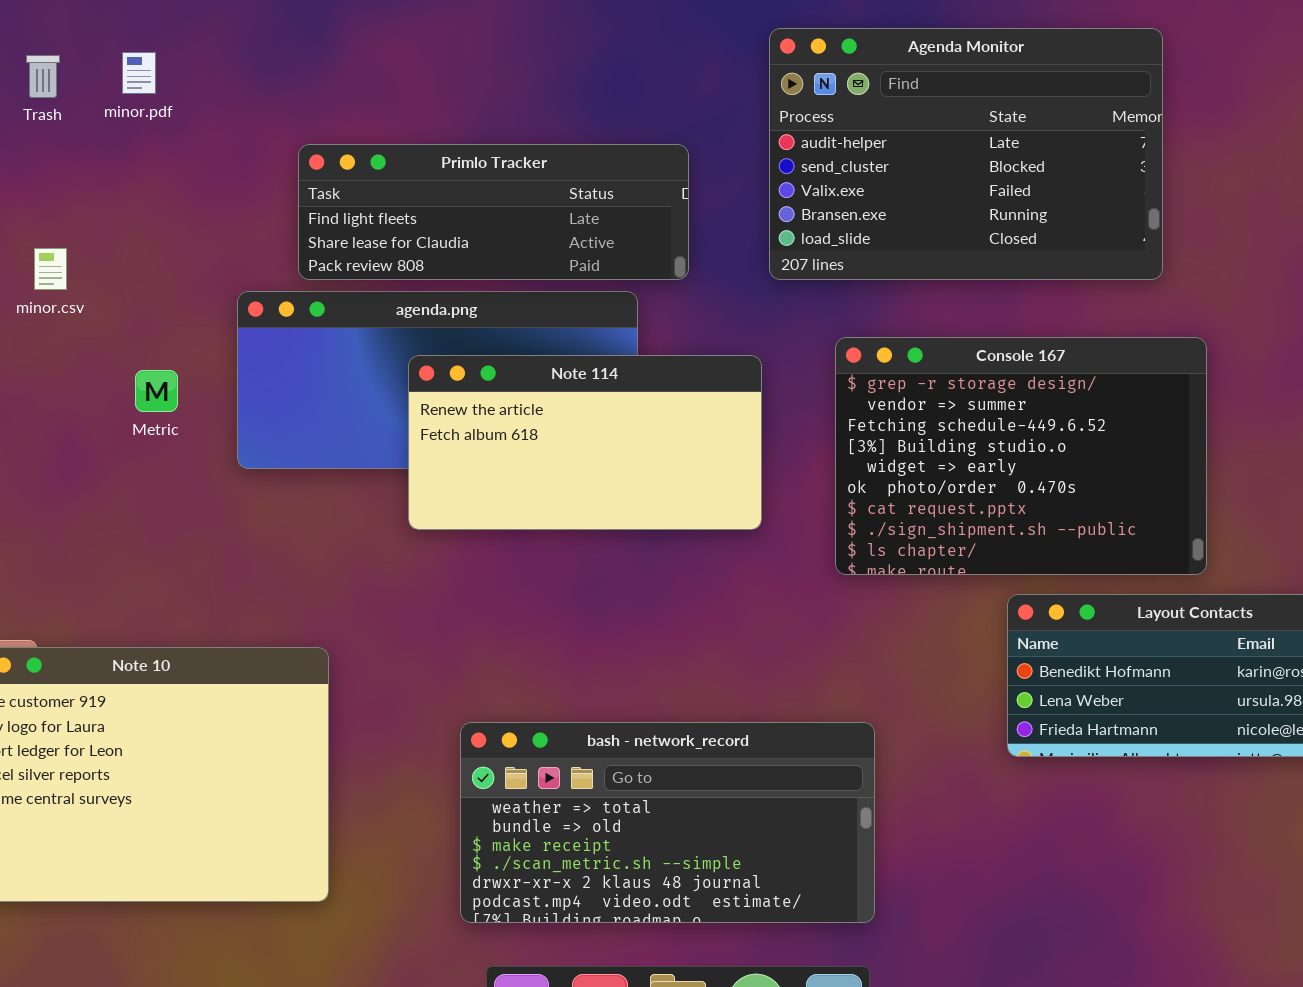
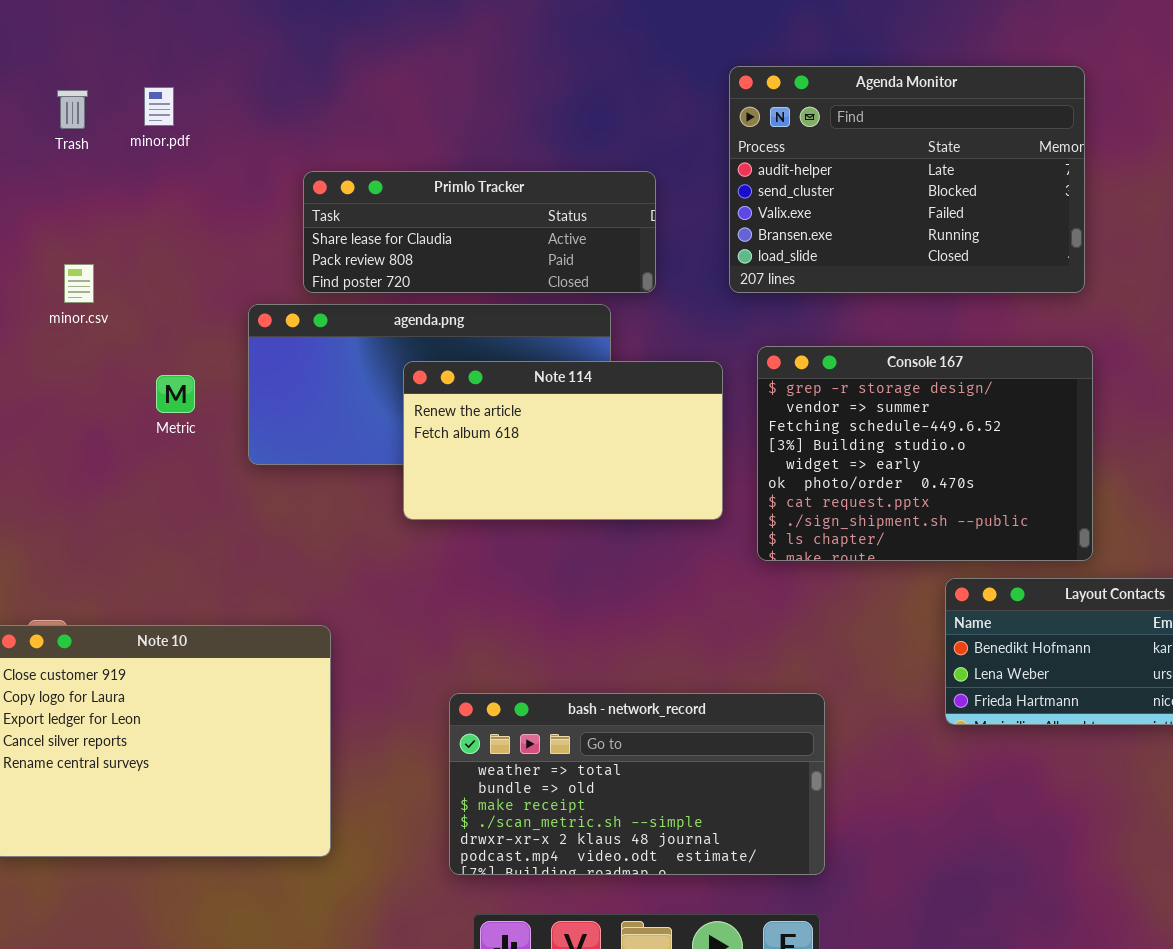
Primlo Tracker: [298,144,689,280] -> [303,171,656,293], scrolled down 1 row
Console 167: [835,337,1207,575] -> [757,346,1093,561], moved

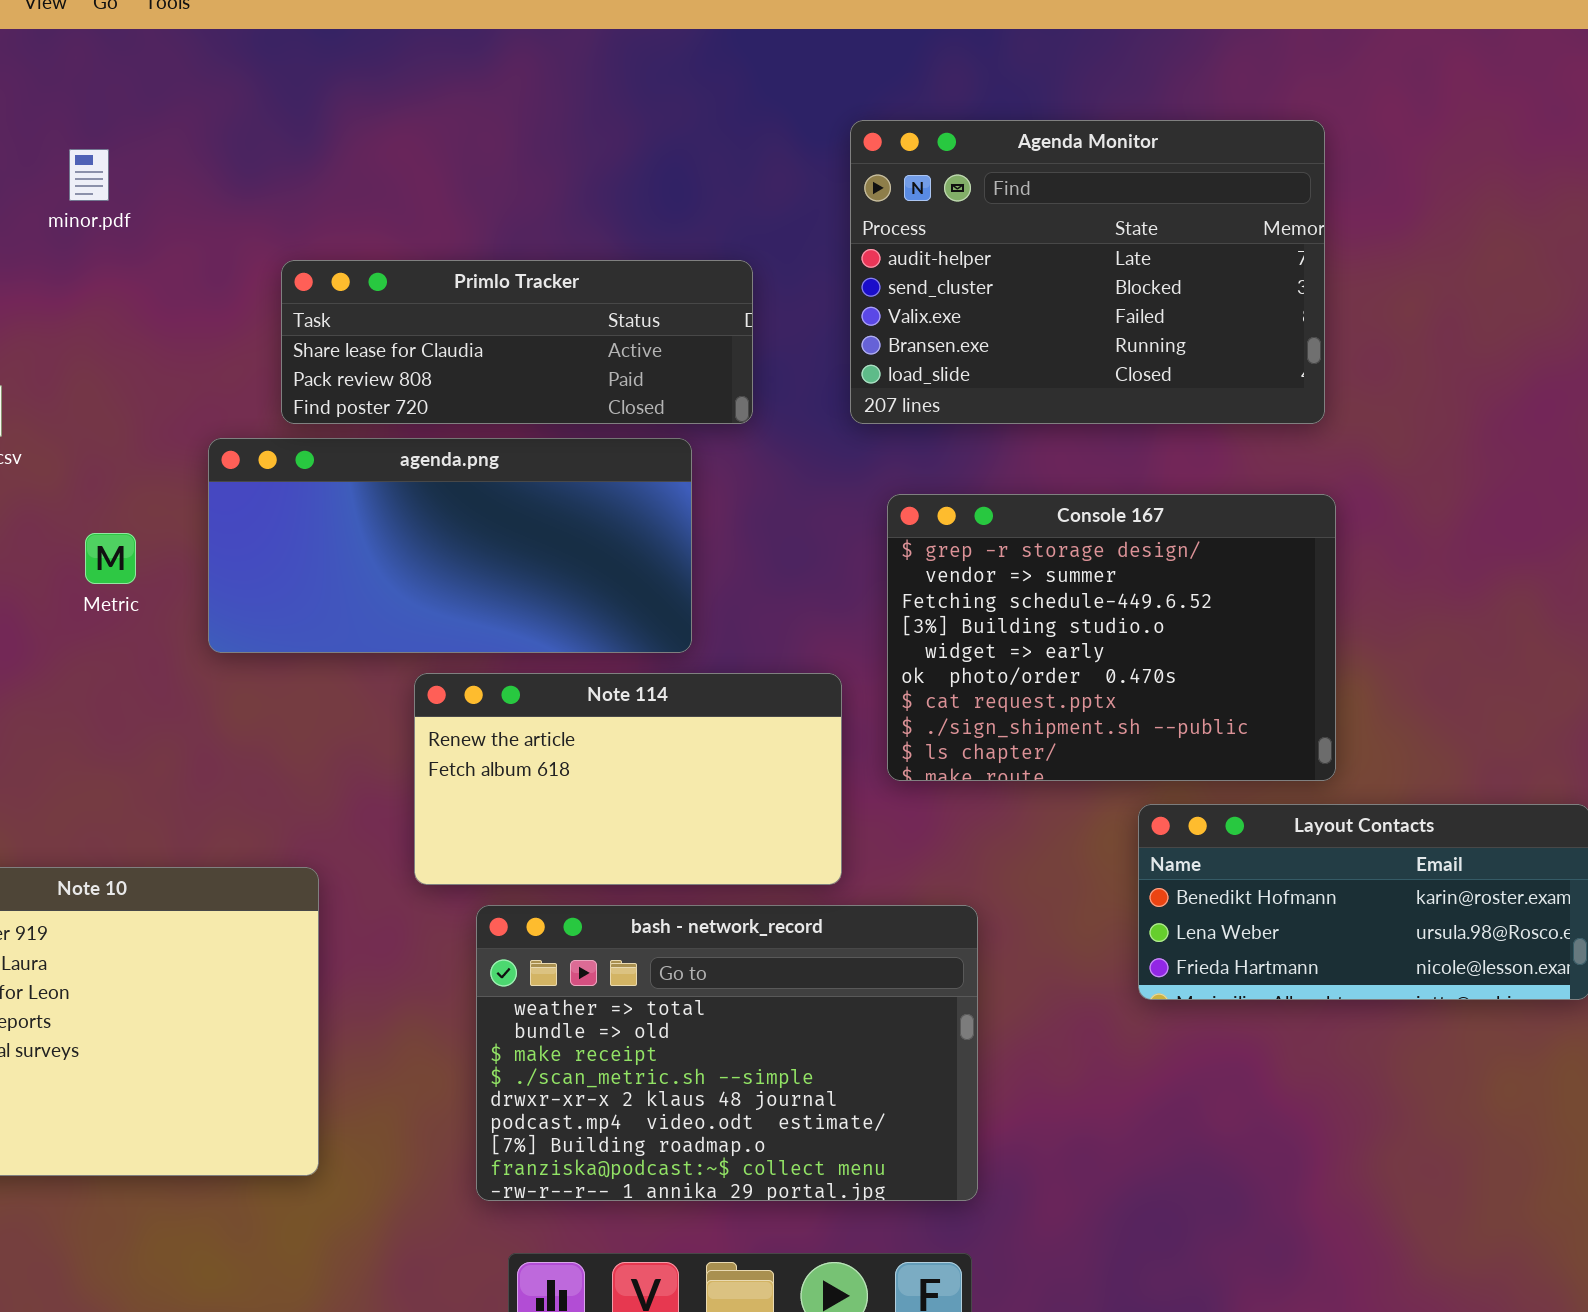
Note 114: [403,361,723,520] -> [414,673,842,885], moved
bash - network_record: [449,693,825,875] -> [476,905,978,1201], resized

